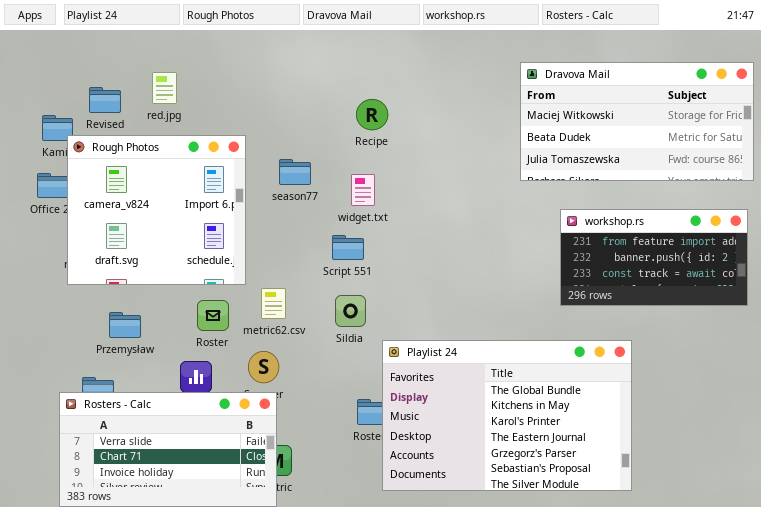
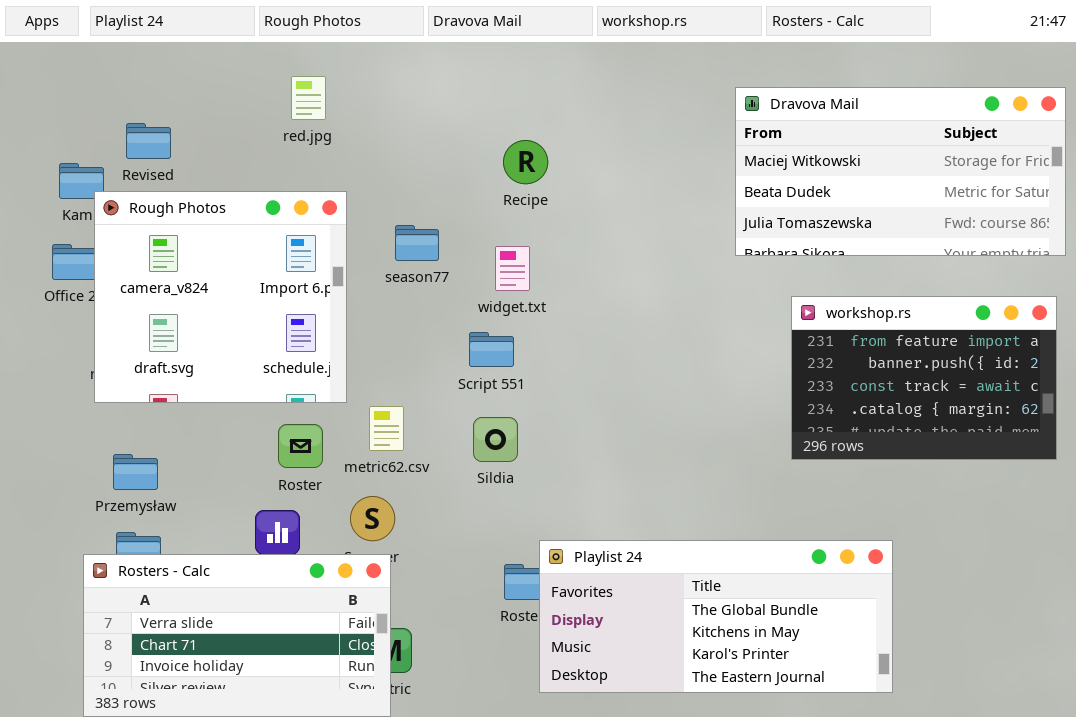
red.jpg: [152,72,177,104] -> [291,76,326,120], moved
workshop.rs: [560,209,748,306] -> [791,296,1057,460], resized
Przemysław: [109,312,141,338] -> [113,454,158,490], moved
Playlist 24: [382,340,632,491] -> [539,540,893,693], resized

